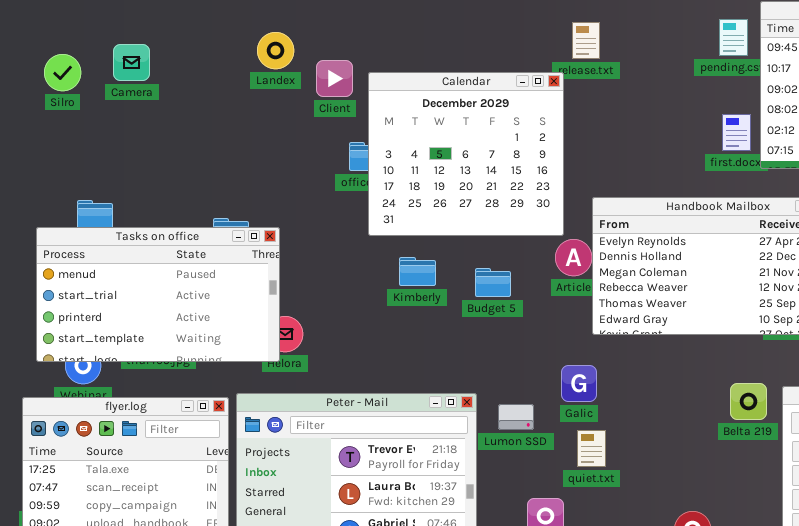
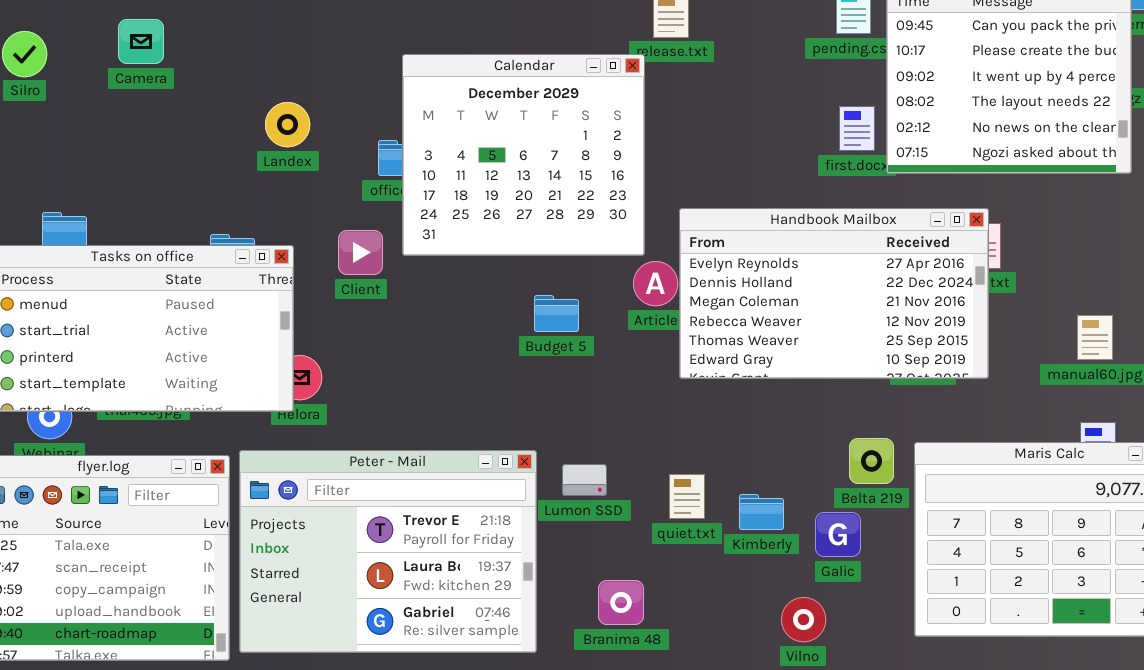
Landex: [257,32,294,69] -> [265,102,310,147], moved
Camera: [113,44,150,81] -> [118,19,164,64], moved
Client: [316,60,353,97] -> [338,230,383,275], moved
Kimberly: [399,257,436,286] -> [739,494,784,530], moved
Galic: [561,365,597,402] -> [815,512,861,557], moved
quiet.txt: [577,430,606,467] -> [669,474,705,519], moved

